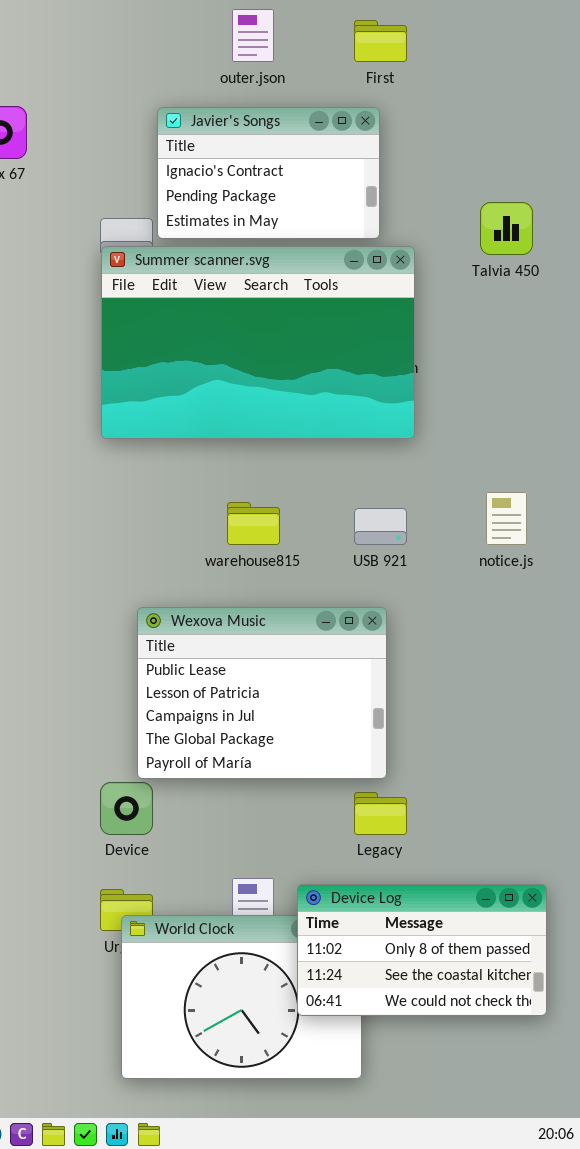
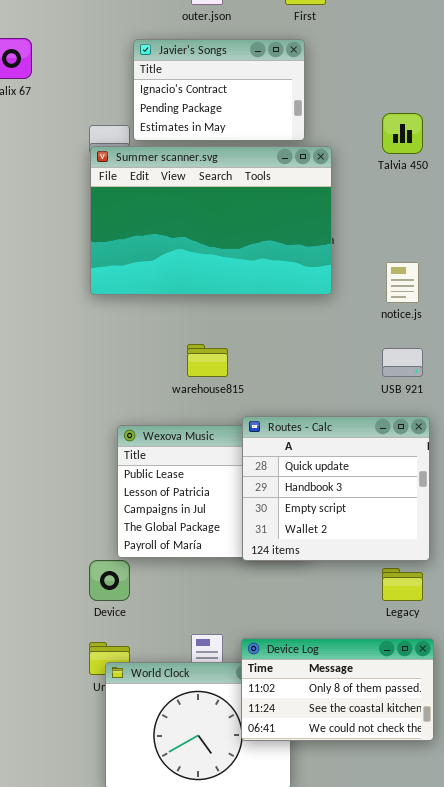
notice.js: [486,492,527,545] -> [386,262,419,303], moved
USB 921: [354,508,407,545] -> [382,348,423,377], moved
Routes - Calc: none -> [242,416,430,561], opened
Legacy: [354,792,407,835] -> [382,568,423,601], moved

